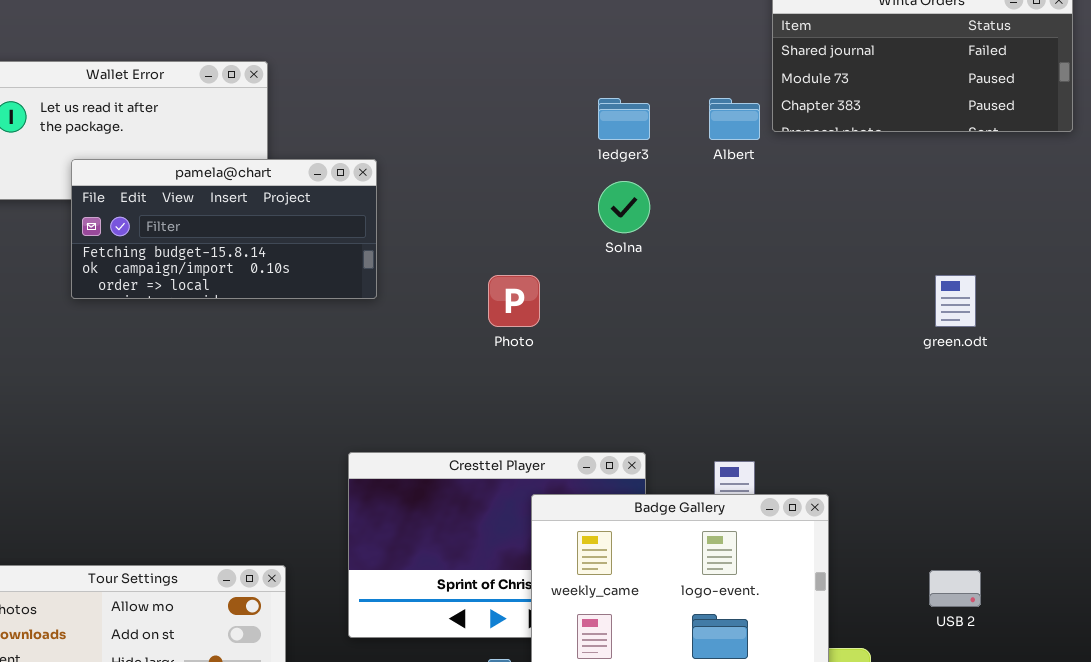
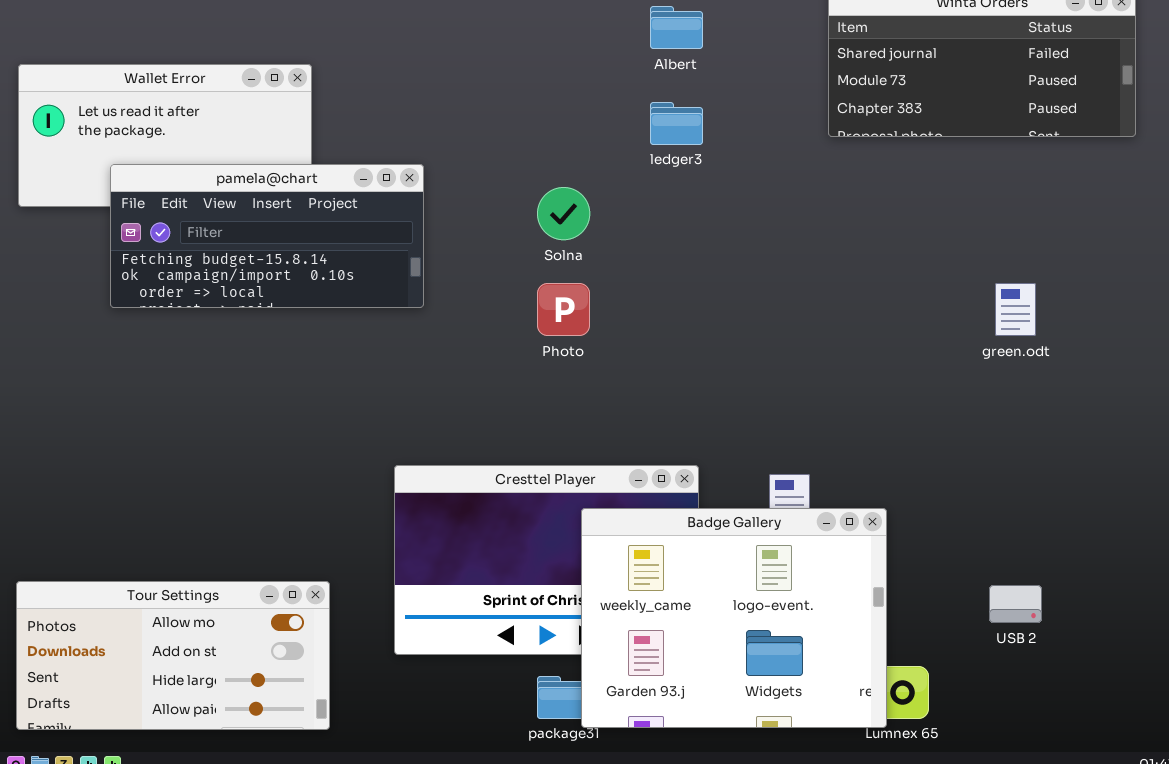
Albert: [709,98,760,140] -> [650,6,703,49], moved
Solna: [598,181,650,233] -> [537,187,590,240], moved

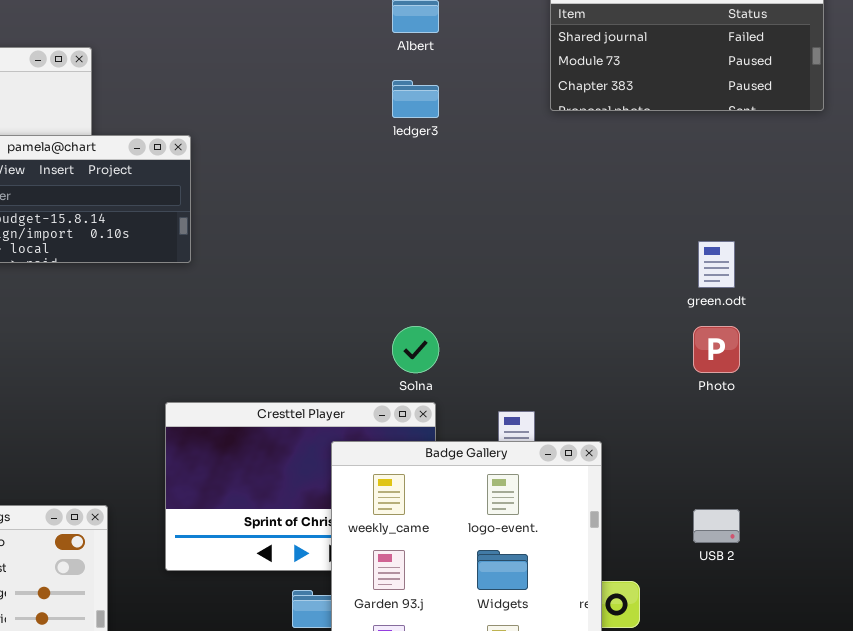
Solna: [537,187,590,240] -> [392,326,439,373], moved
Photo: [537,283,590,336] -> [693,326,740,373], moved

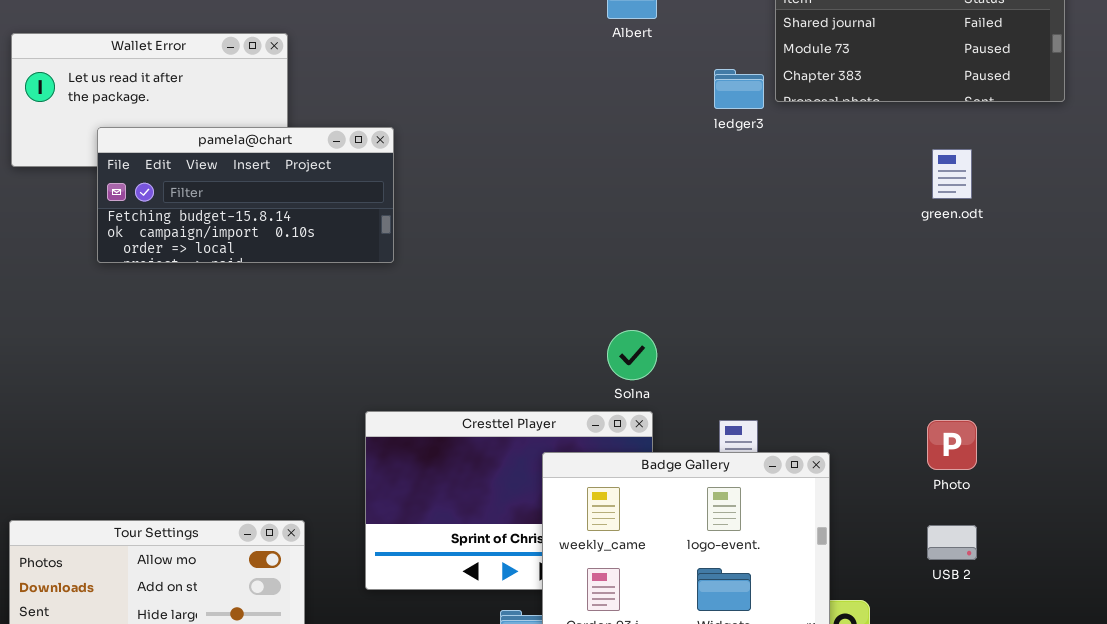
ledger3: [392,80,439,118] -> [714,69,764,109], moved
green.odt: [698,241,735,288] -> [932,149,972,199], moved
Photo: [693,326,740,373] -> [927,420,977,470], moved

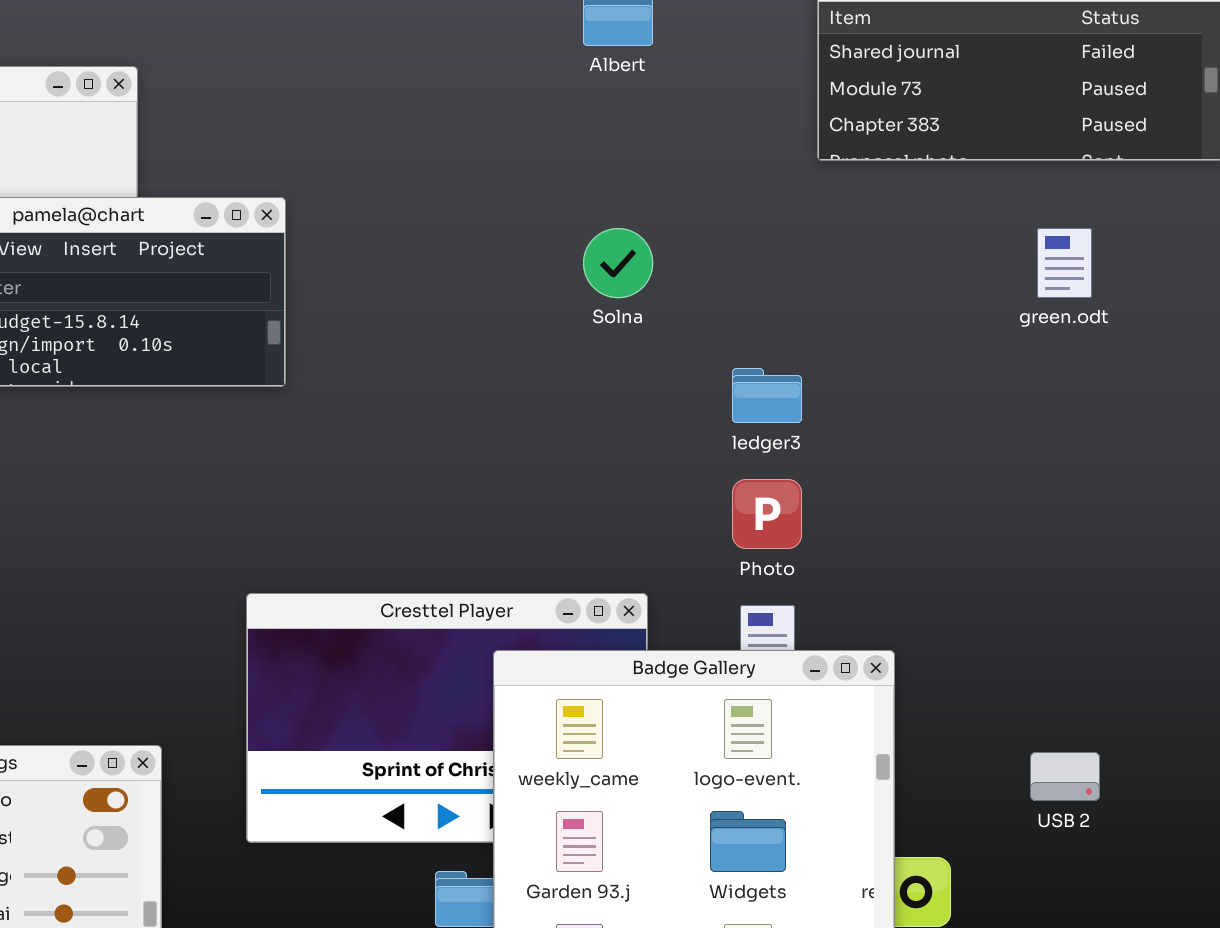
ledger3: [714,69,764,109] -> [732,368,802,423], moved
Solna: [607,330,657,380] -> [583,228,653,298], moved
Photo: [927,420,977,470] -> [732,479,802,549], moved

